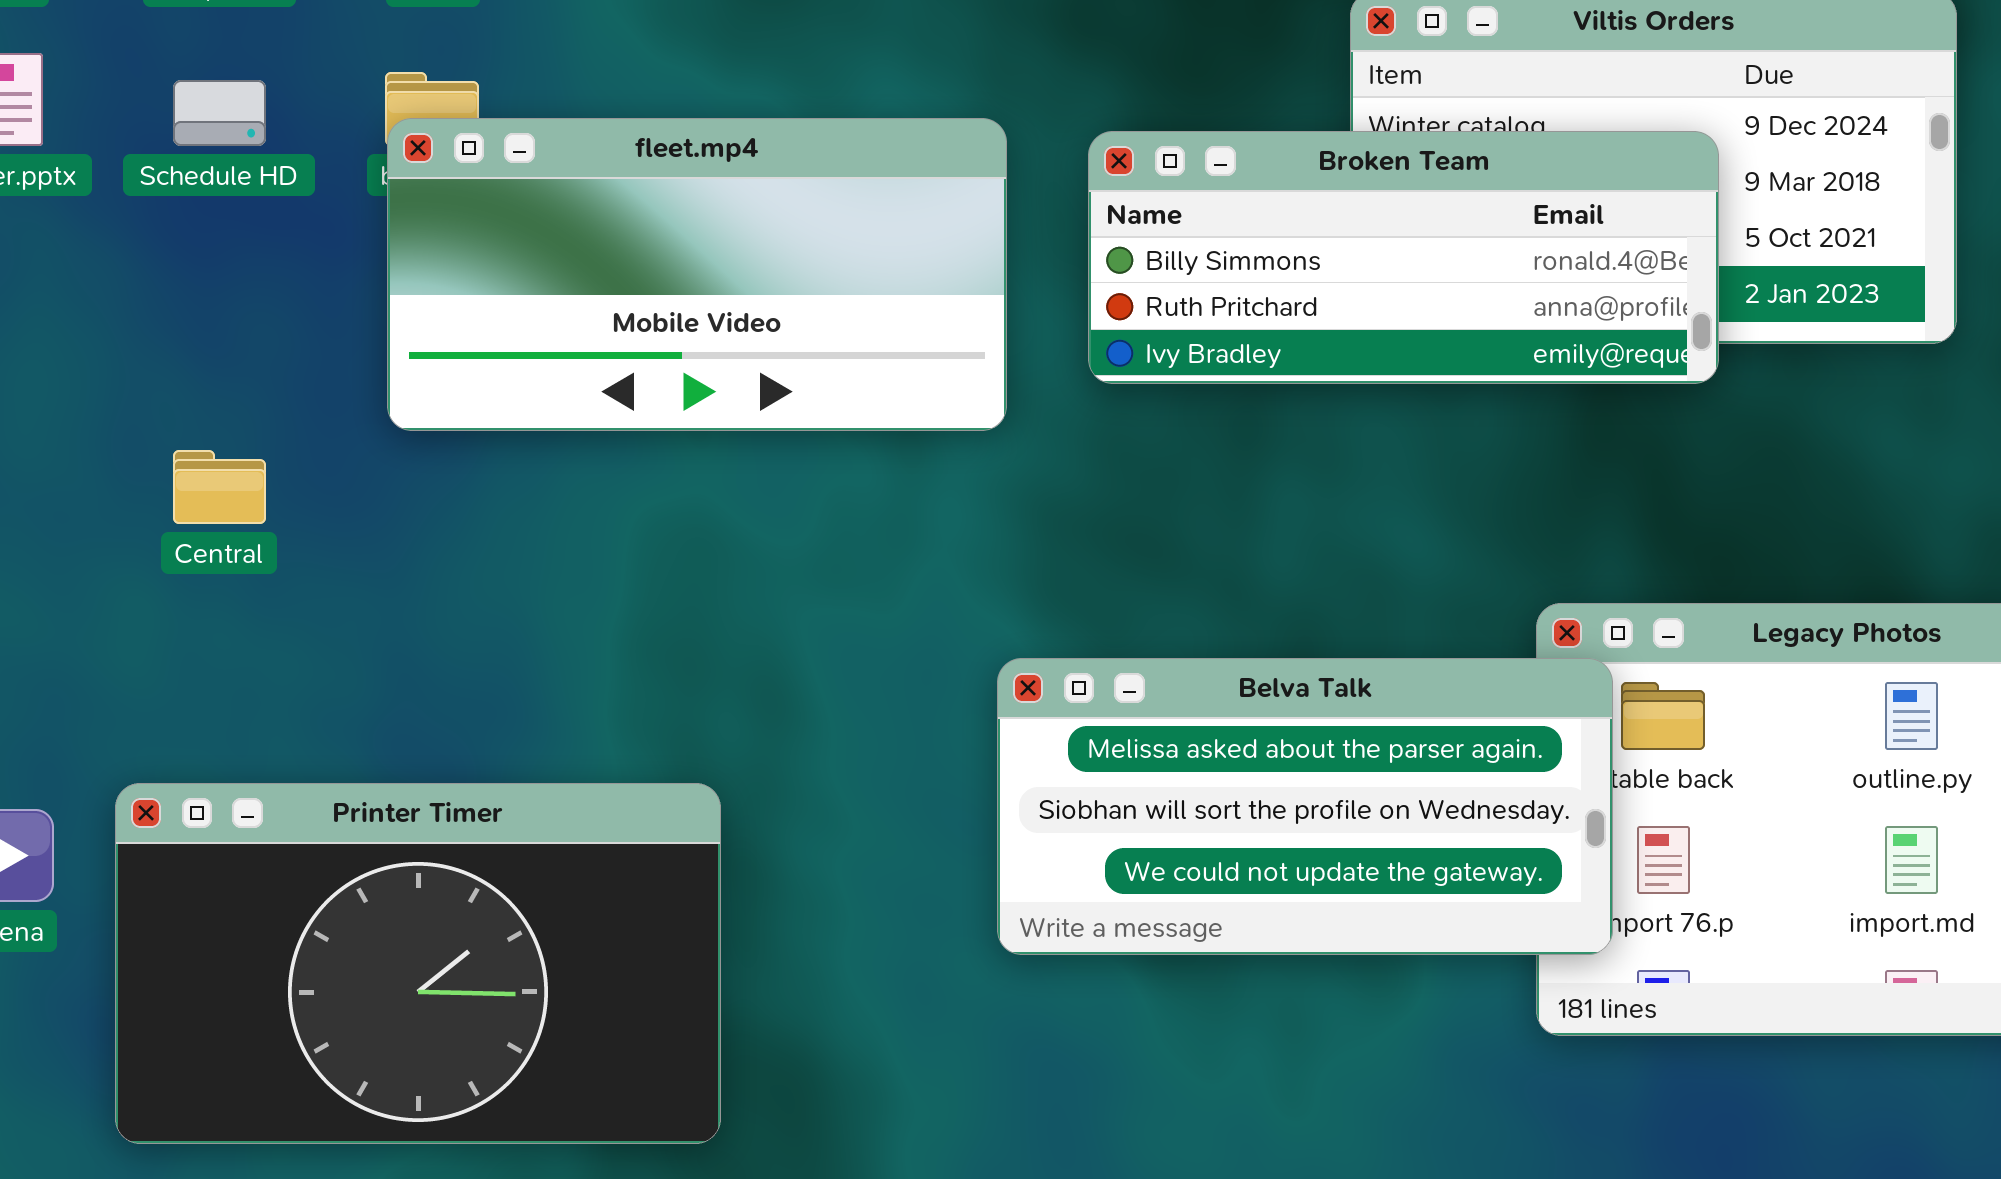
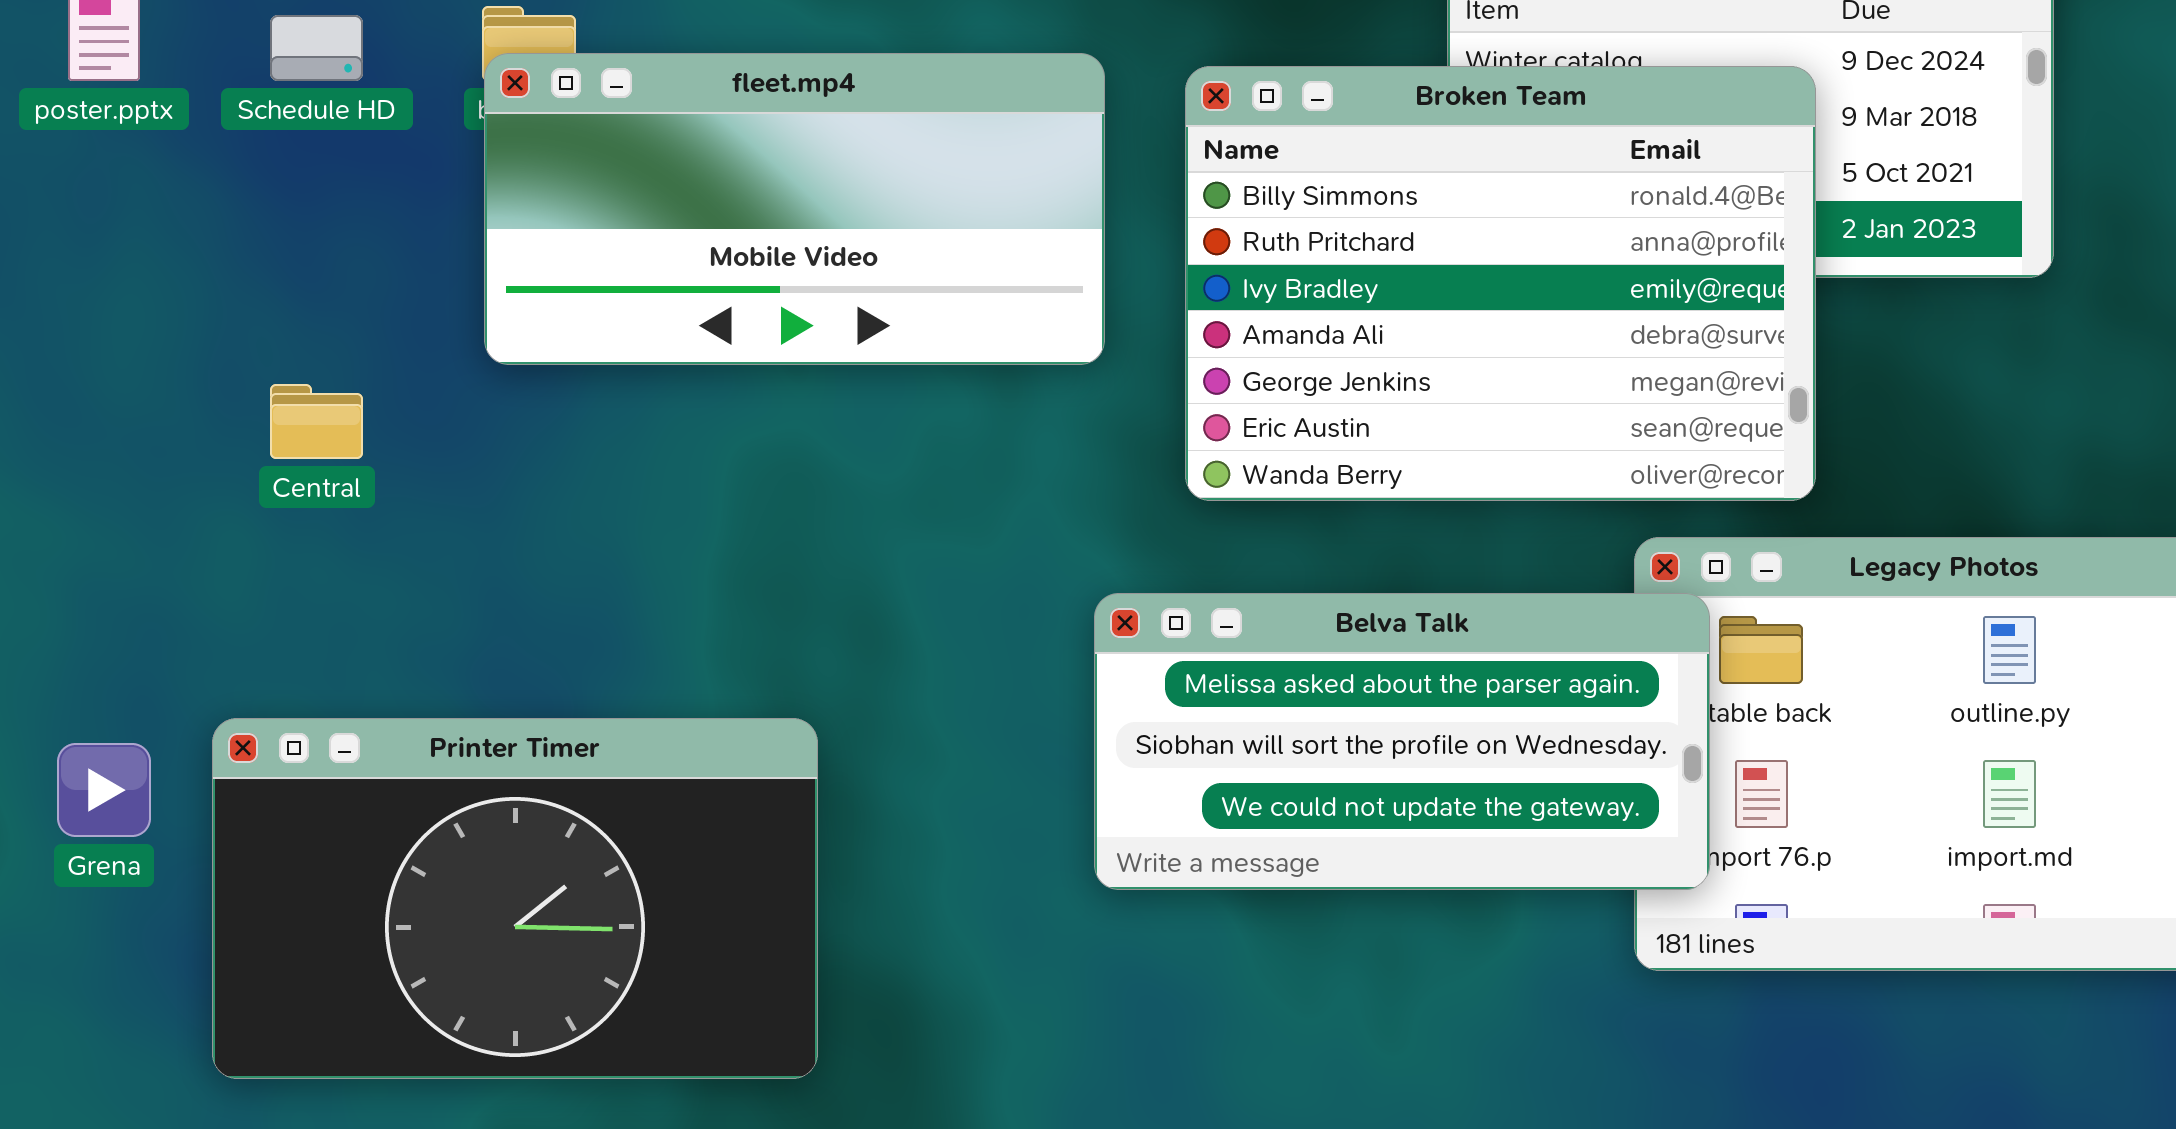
Broken Team: [1088,131,1719,384] -> [1185,66,1816,501], resized

